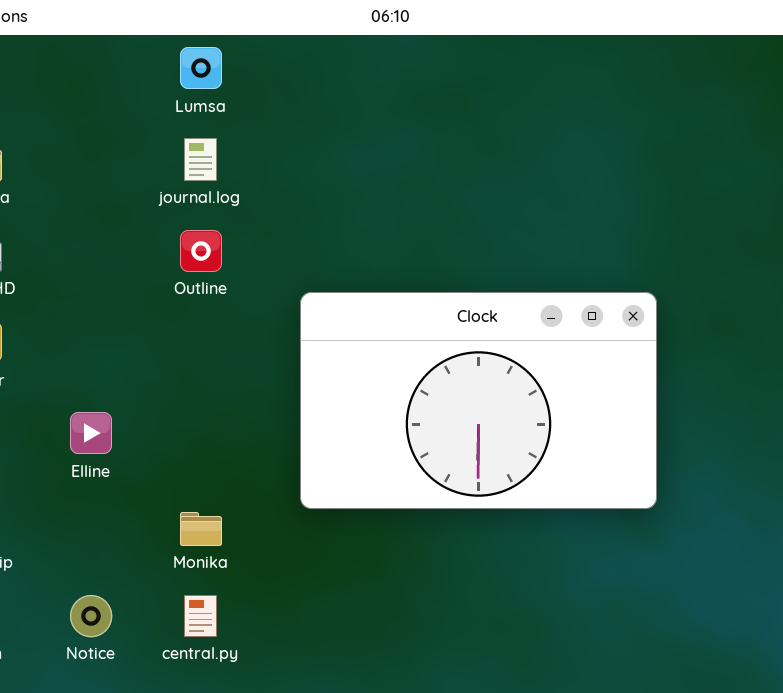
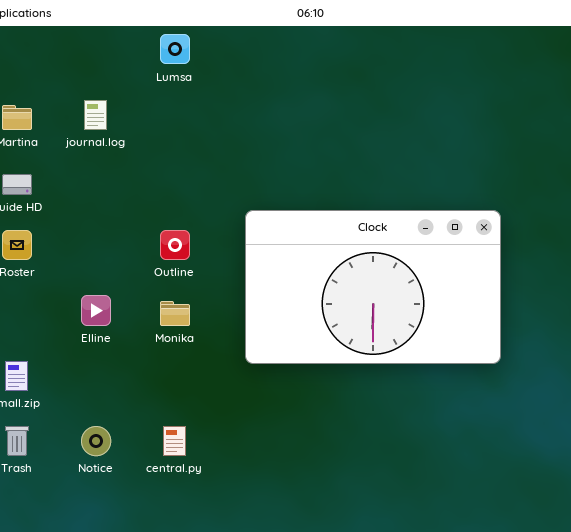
journal.log: [184,138,217,181] -> [84,100,107,130], moved
Outline: [180,230,222,272] -> [160,230,190,260], moved
Monika: [180,512,222,546] -> [160,301,190,326], moved

